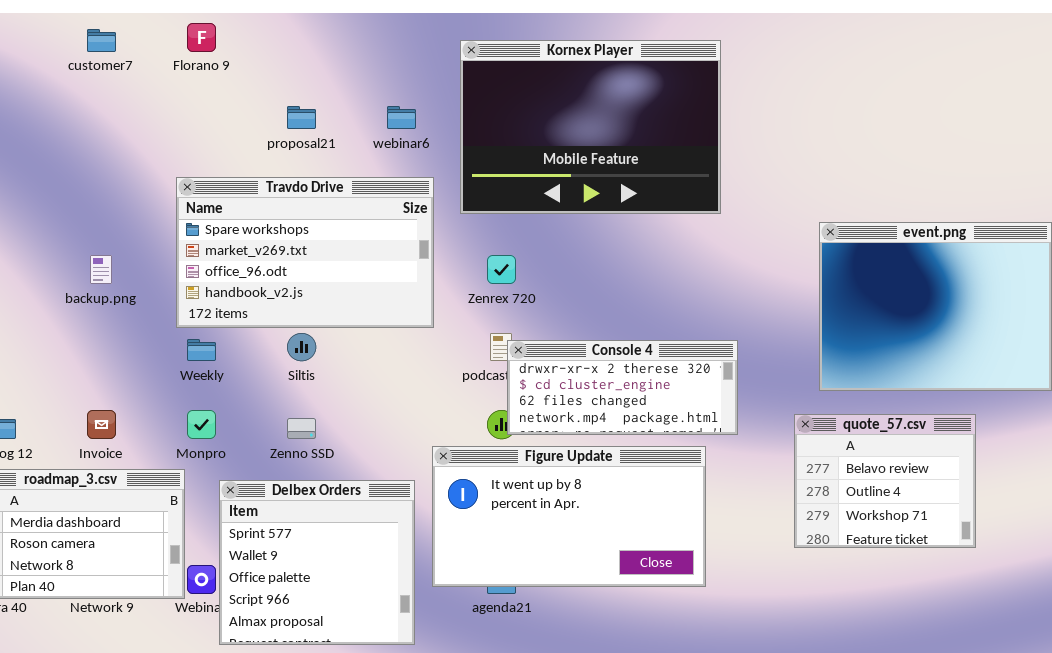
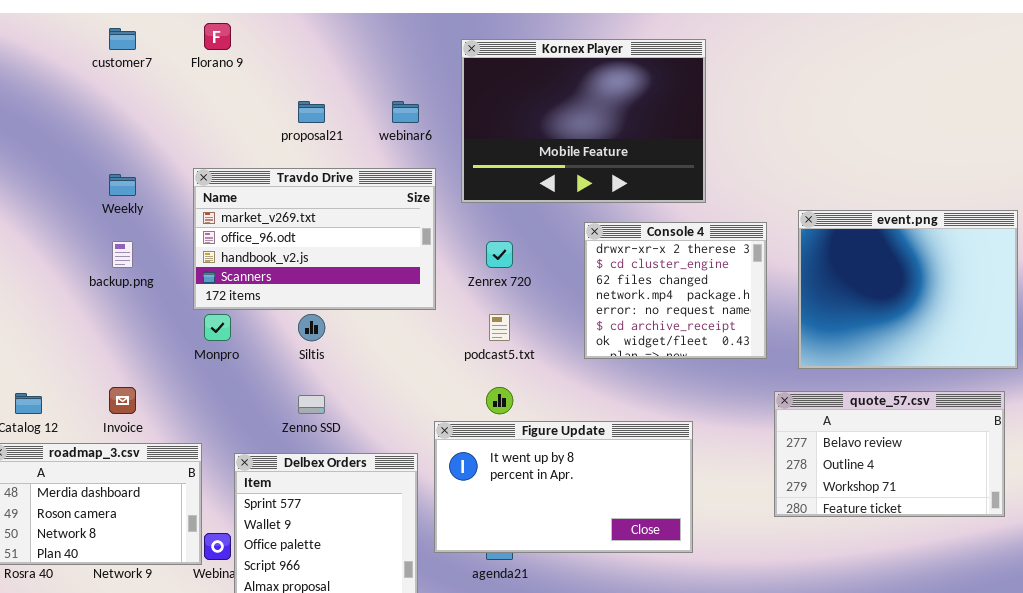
Travdo Drive: [176,177,434,328] -> [193,168,436,310], scrolled down 1 row
Weekly: [187,339,216,361] -> [109,174,136,196], moved
Console 4: [507,340,738,435] -> [584,222,767,359], moved, resized
Monpro: [187,410,216,439] -> [204,314,231,341], moved
quote_57.csv: [794,414,976,548] -> [774,391,1005,517], resized

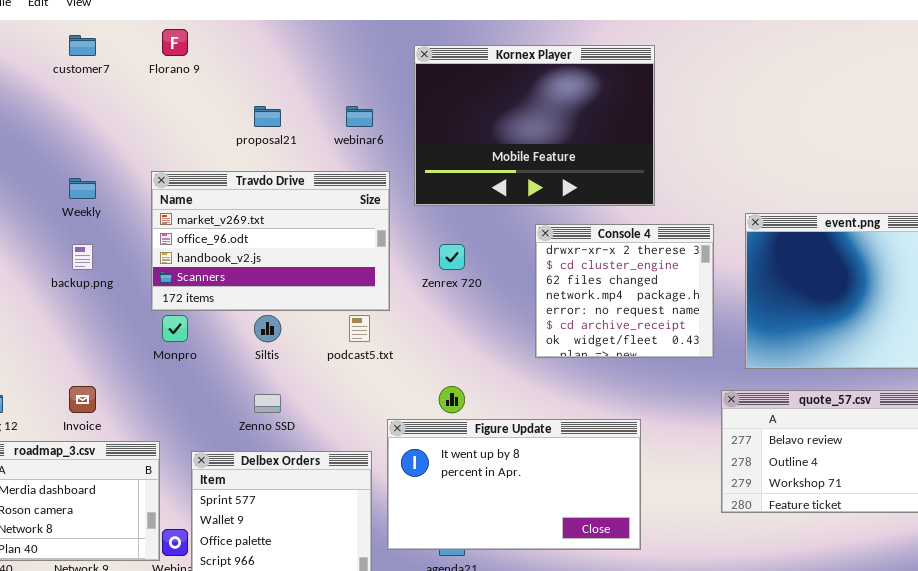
podcast5.txt: [489,314,510,341] -> [349,315,370,342], moved

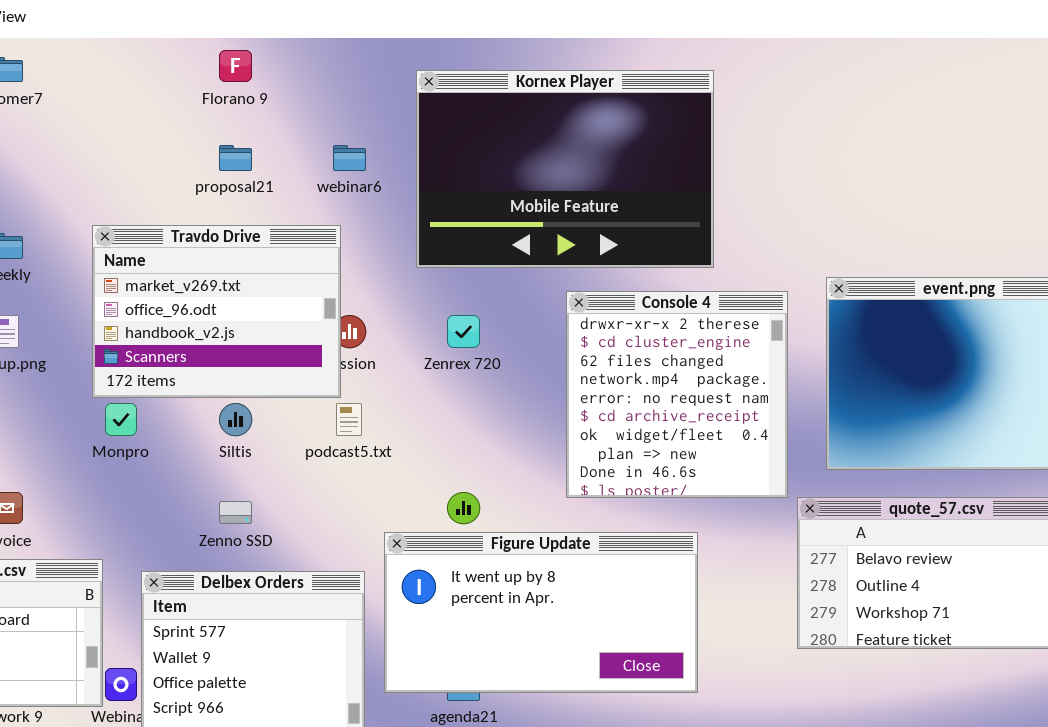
Florano 9: [162,29,188,56] -> [219,50,252,82], moved
Travdo Drive: [151,171,390,311] -> [92,225,341,398], resized
Console 4: [535,224,714,358] -> [566,291,788,498], resized

